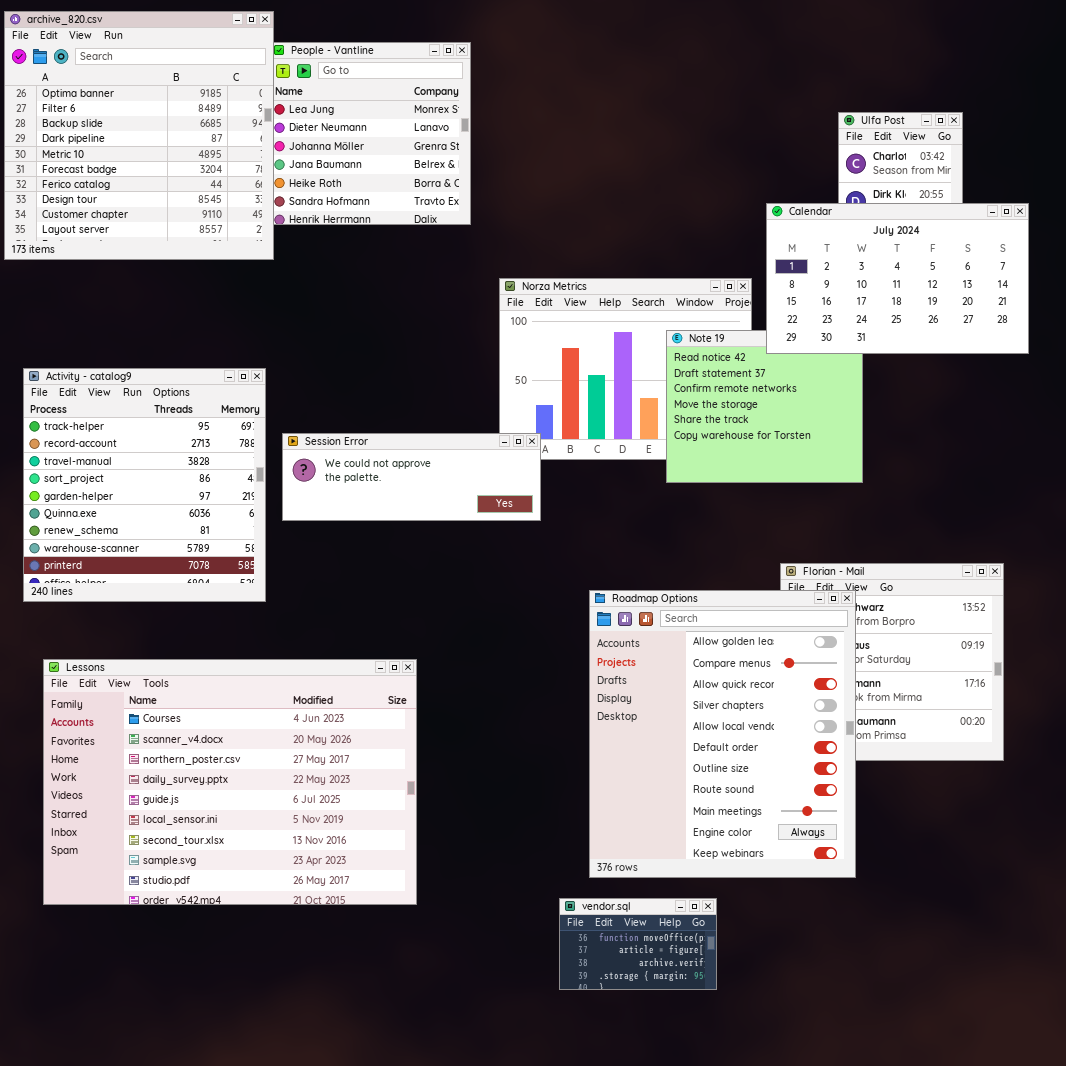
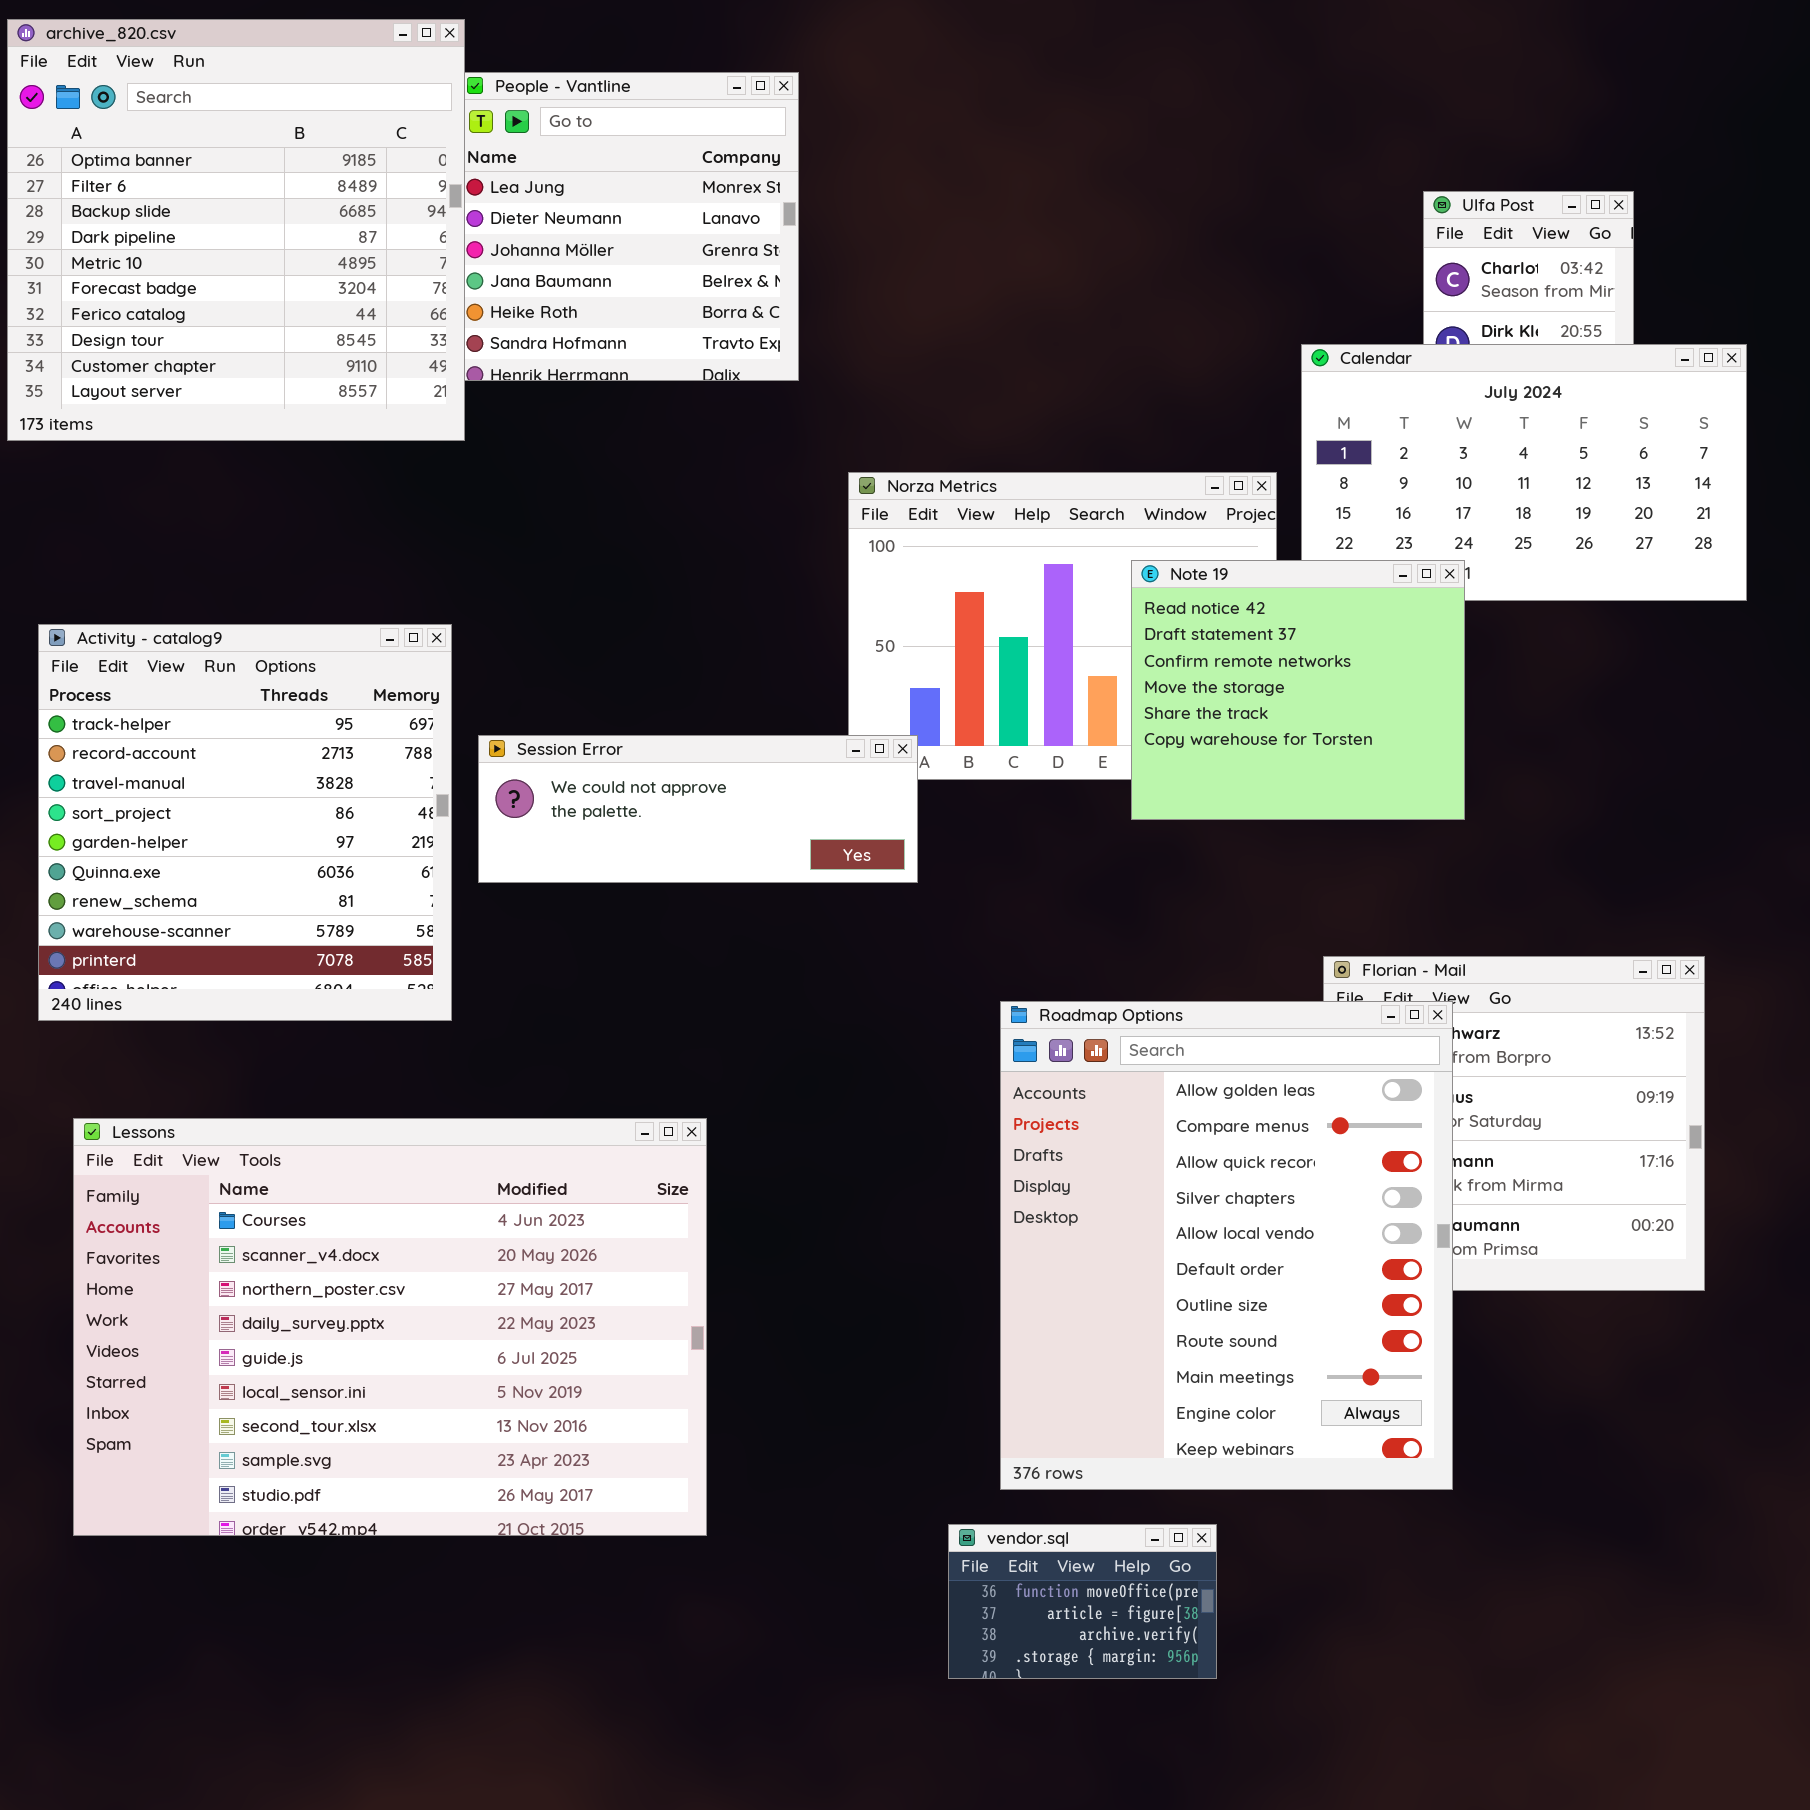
Note 19: [666,330,863,483] -> [1131,560,1465,820], raised

